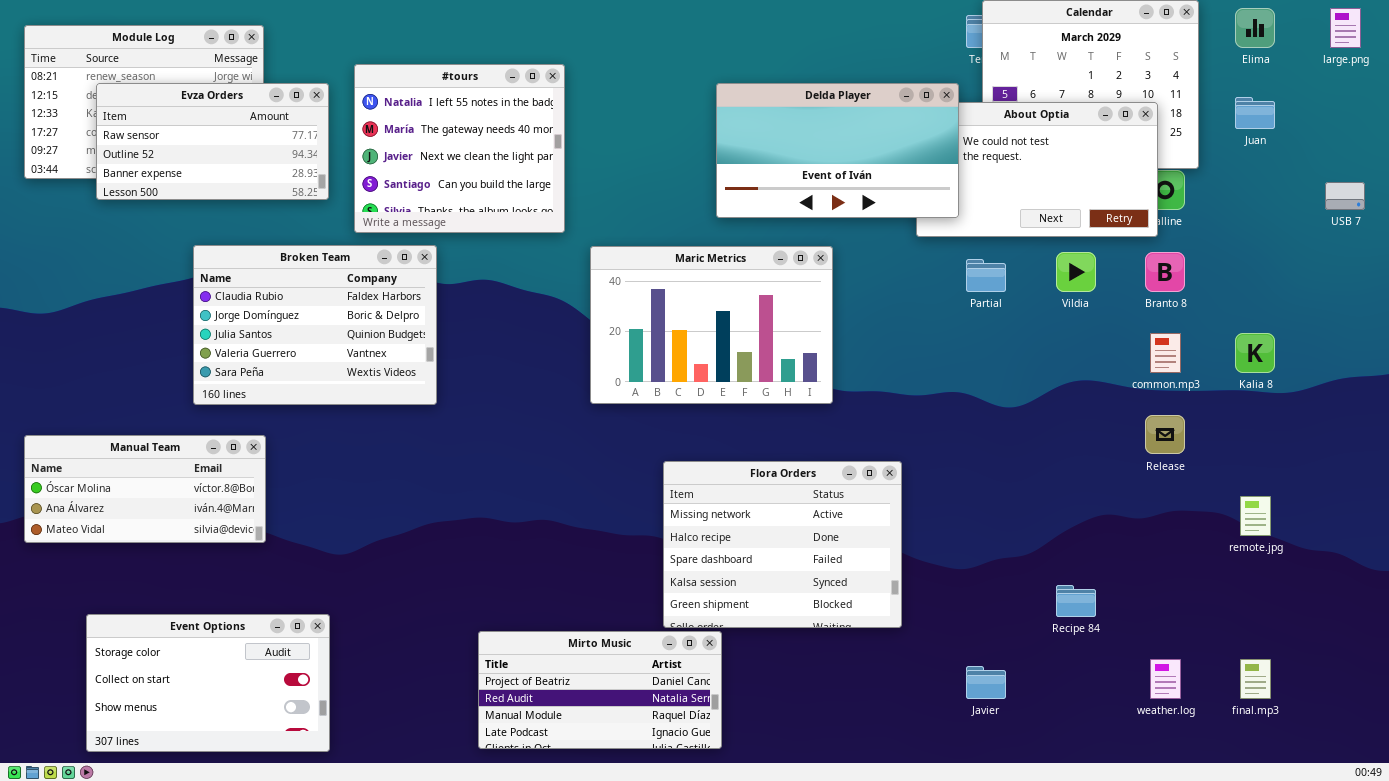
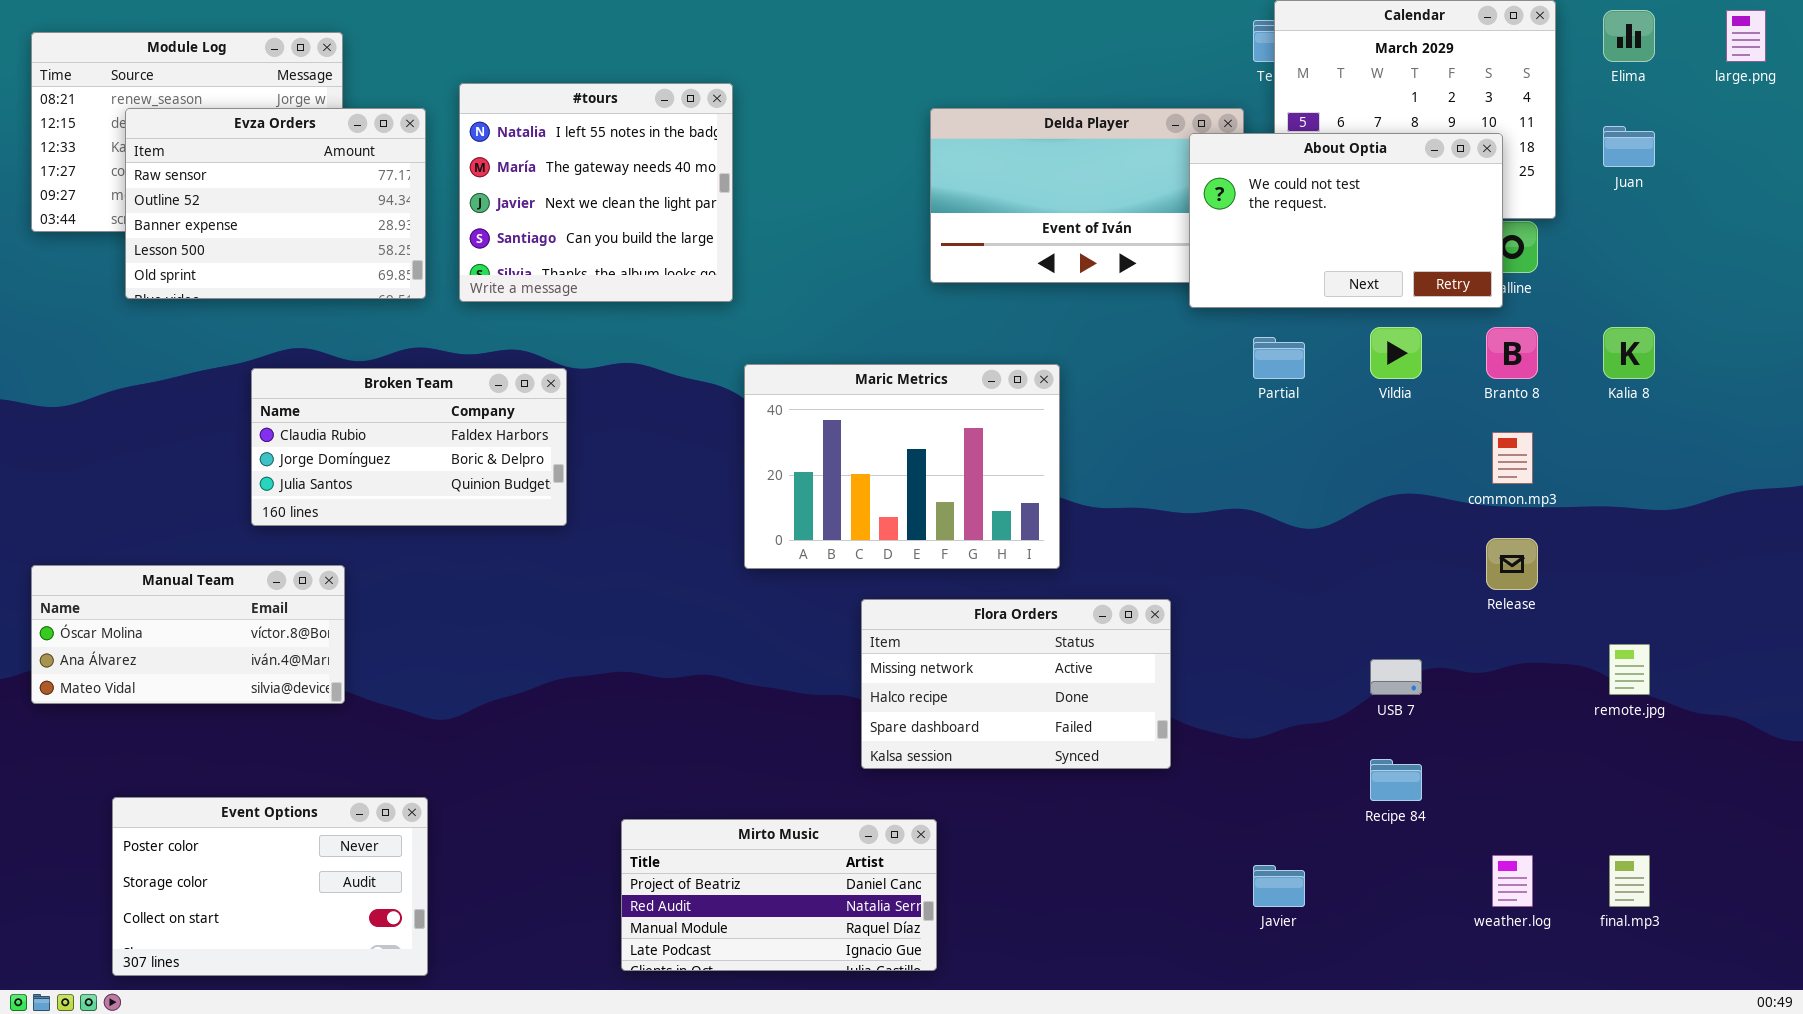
Evza Orders: [96,83,329,200] -> [125,108,426,299], resized
About Optia: [916,102,1158,237] -> [1189,133,1503,308], raised
USB 7: [1325,182,1365,210] -> [1370,659,1422,695], moved
Broken Team: [193,245,437,405] -> [251,368,567,526], resized
Maric Metrics: [590,246,833,404] -> [744,364,1060,569], moved
Kalia 8: [1235,333,1275,373] -> [1603,327,1655,379], moved
Flora Orders: [663,461,902,628] -> [861,599,1171,769], resized
Event Options: [86,614,330,752] -> [112,797,428,976], scrolled up 1 row

